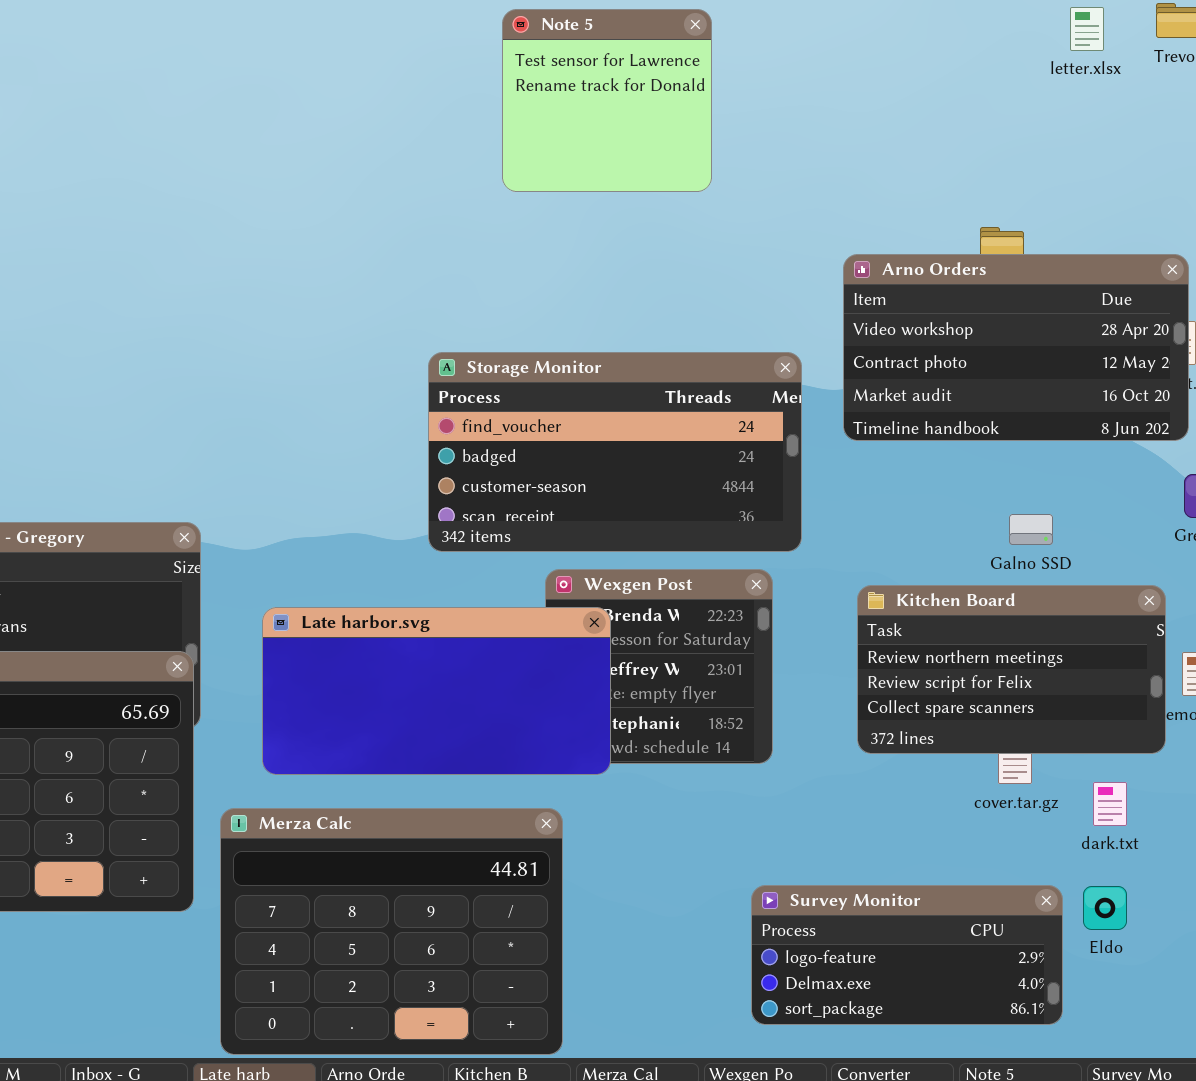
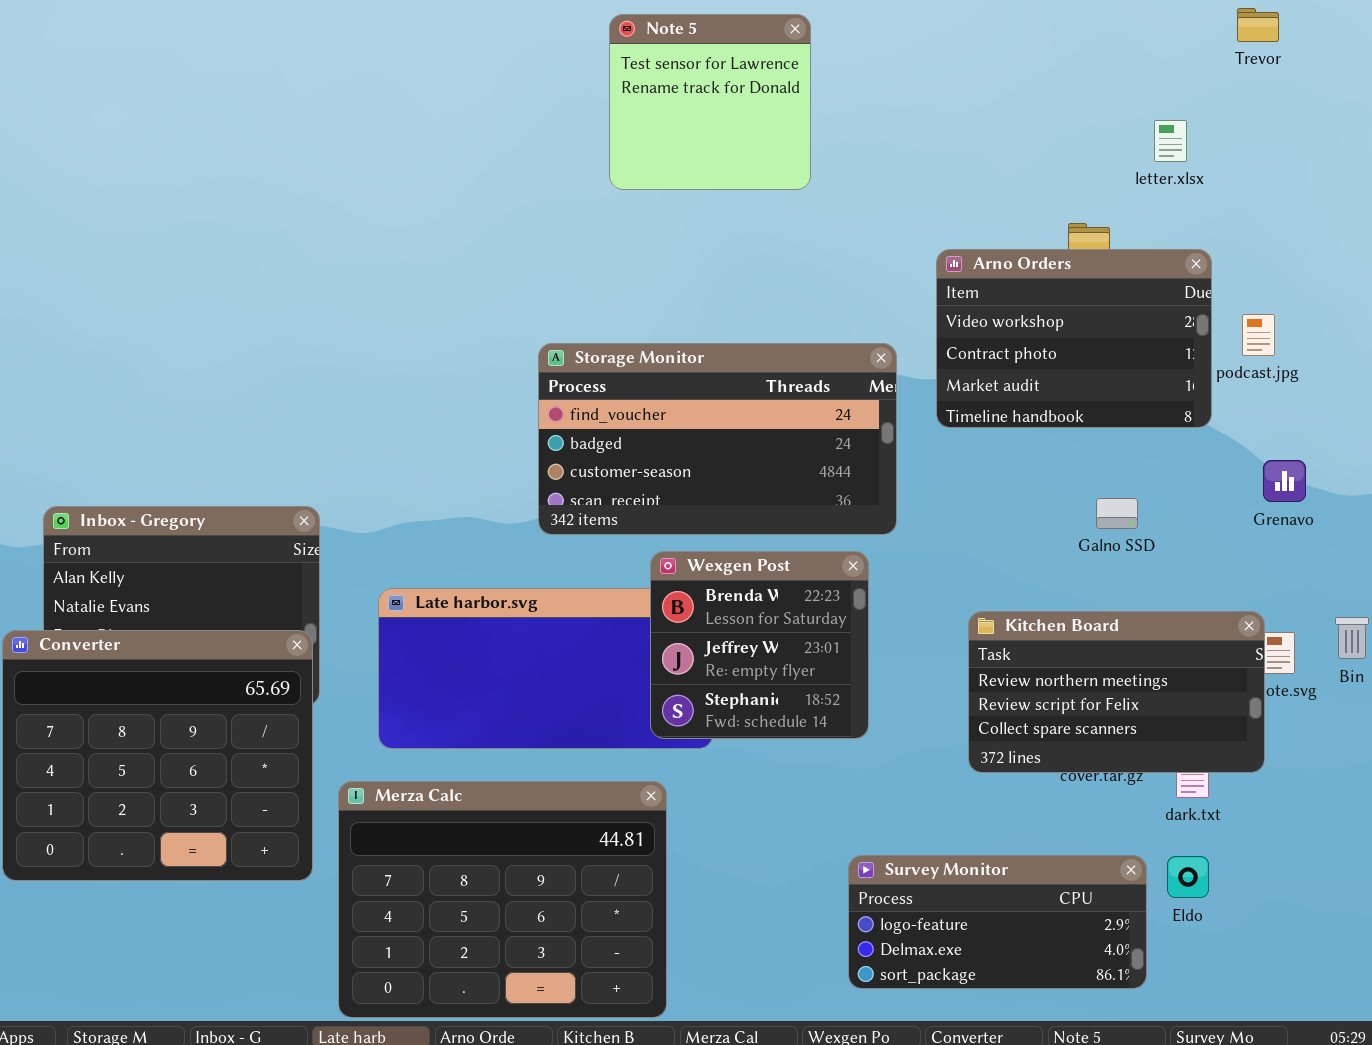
letter.xlsx: [1070,7,1104,51] -> [1154,120,1187,162], moved
Arno Orders: [843,254,1189,441] -> [936,249,1212,428], resized
Wexgen Post: [545,569,773,764] -> [650,551,869,739], raised
Kitchen Board: [857,585,1166,754] -> [968,611,1265,773], moved

